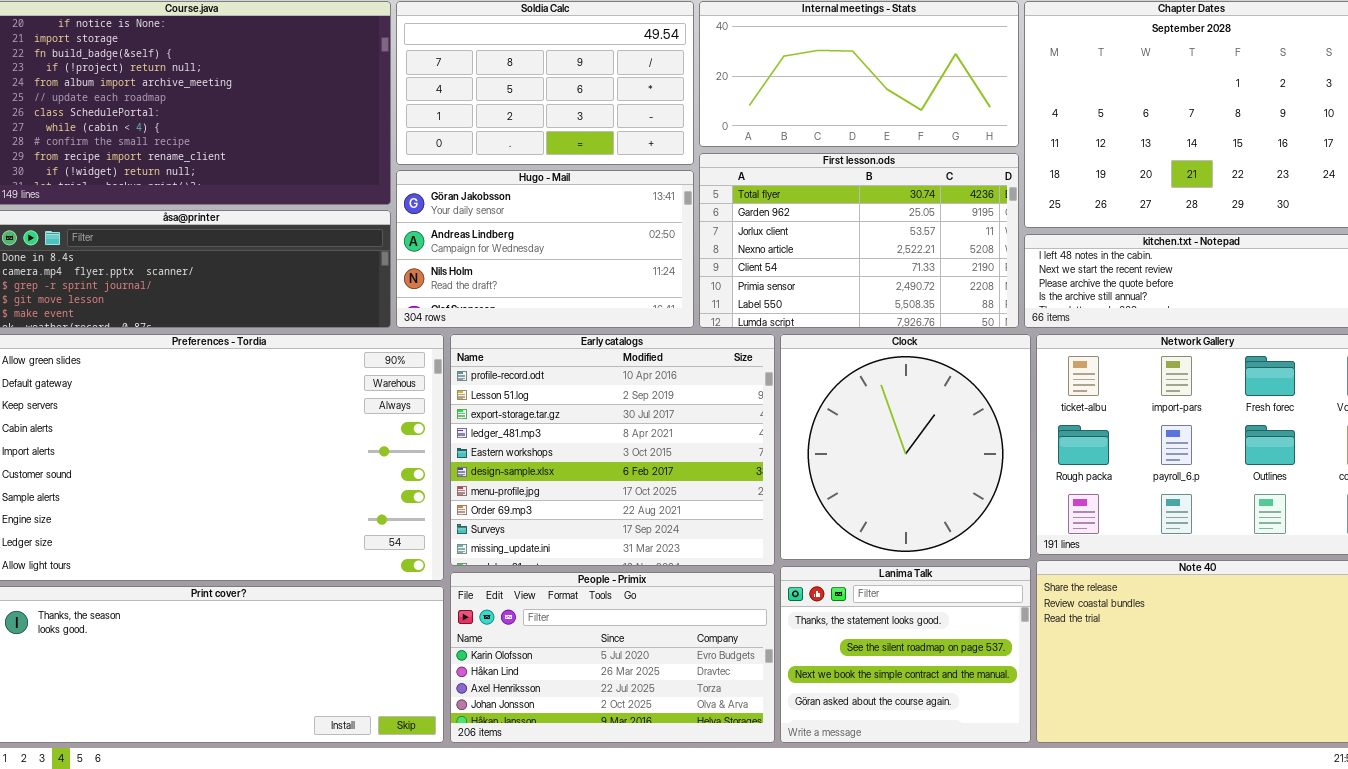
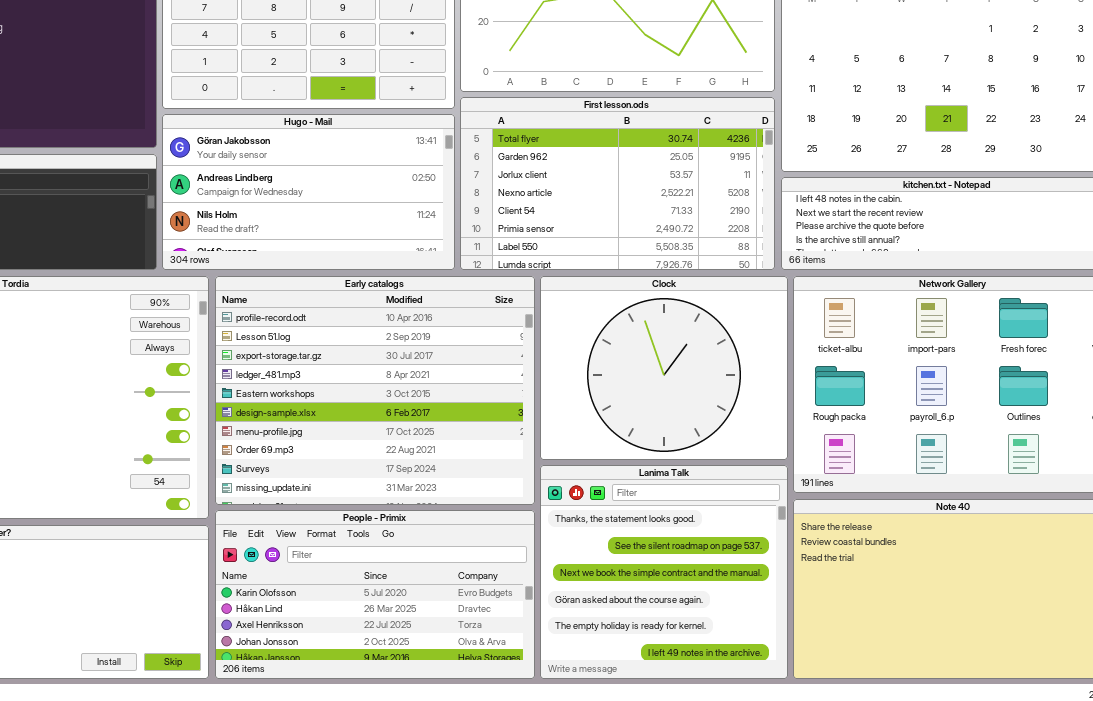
Clock: [780,334,1031,560] -> [540,276,788,460], resized
Lanima Talk: [780,566,1031,743] -> [540,465,788,679], resized

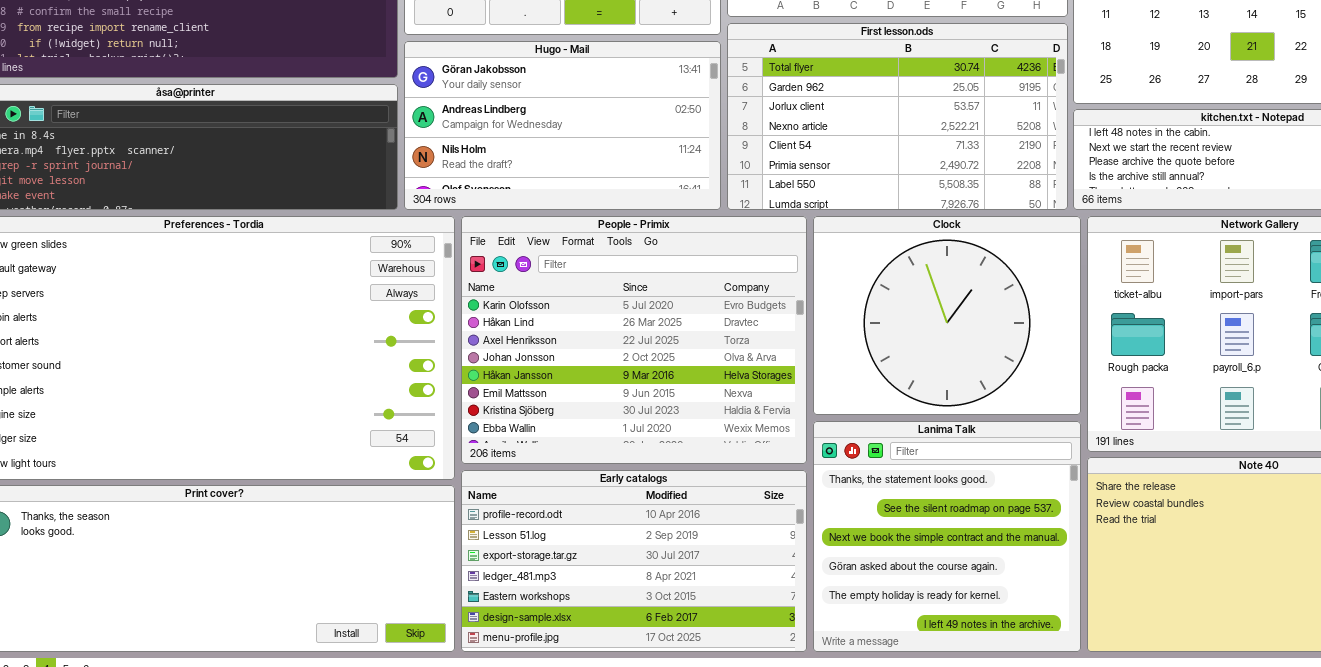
Early catalogs: [215,276,535,505] -> [461,470,807,652], moved, resized
People - Primix: [215,510,535,679] -> [461,216,807,464], moved, resized

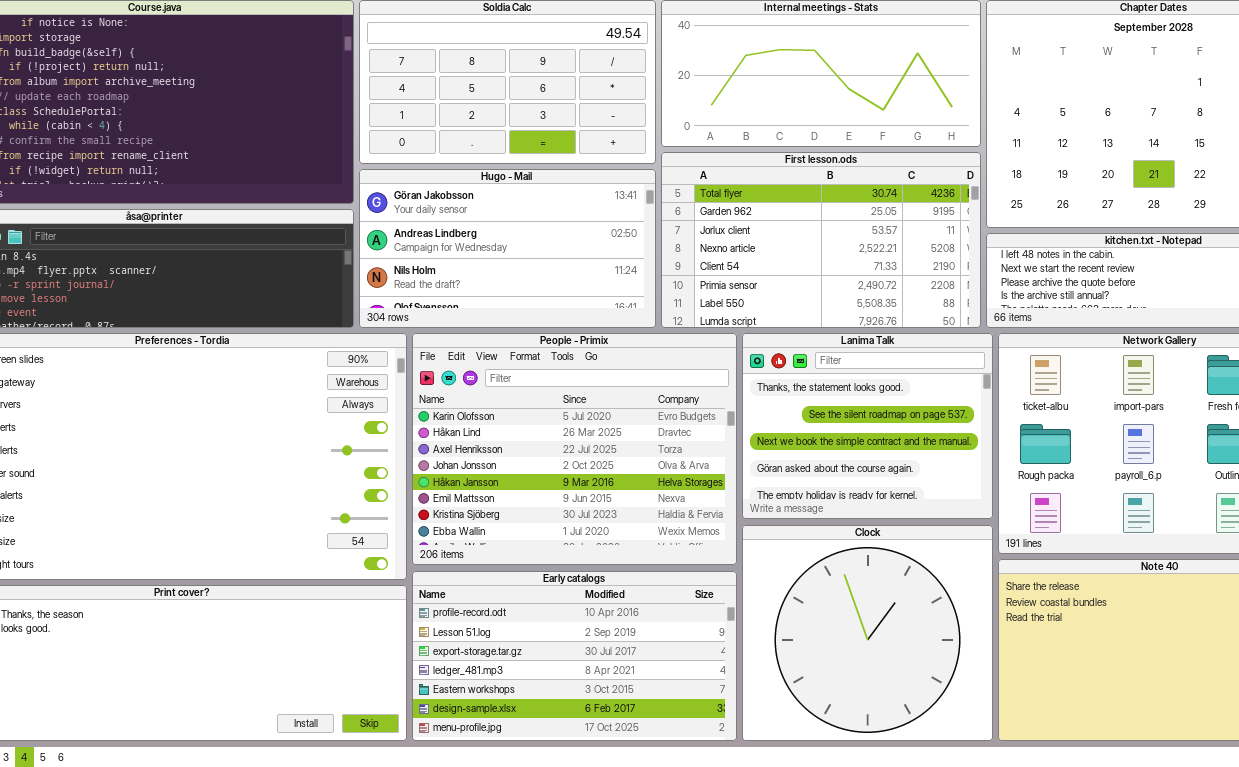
Clock: [813,216,1081,415] -> [742,525,993,741], moved, resized
Lanima Talk: [813,421,1081,652] -> [742,333,993,519], moved, resized

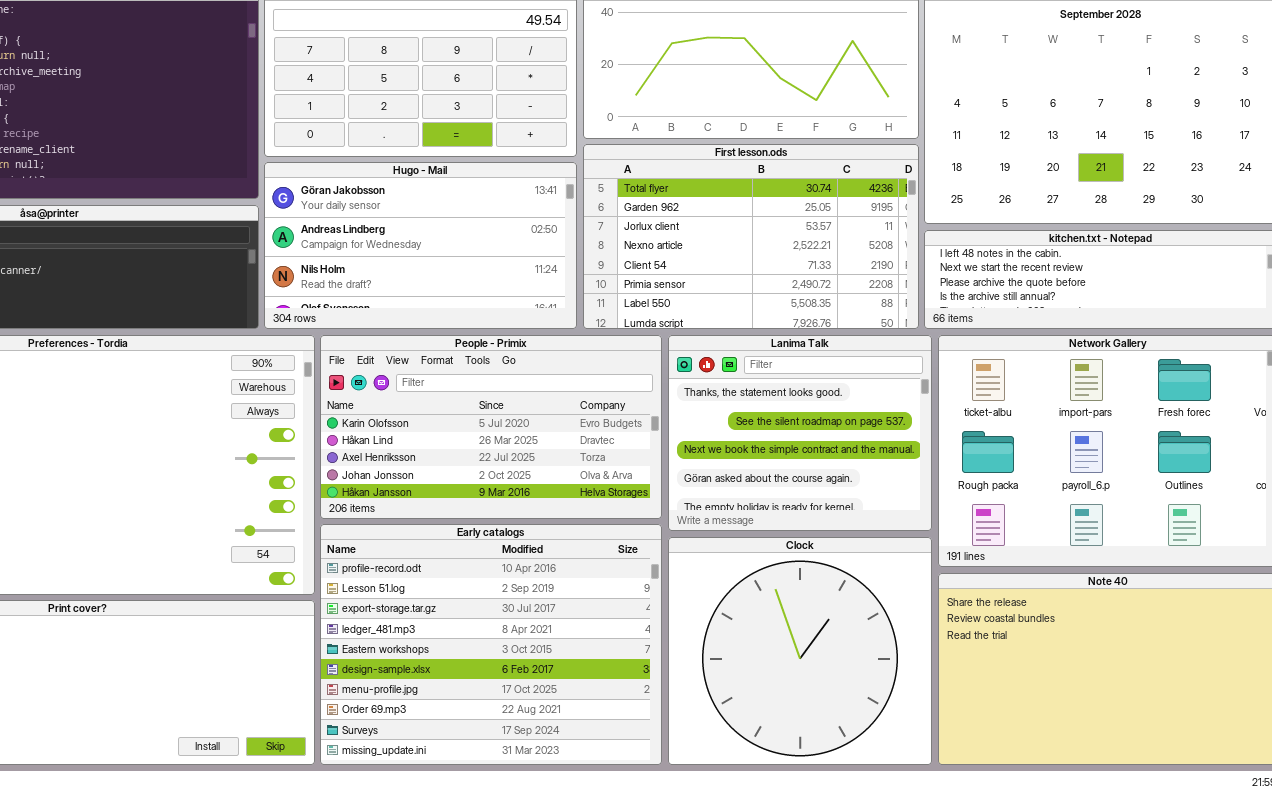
People - Primix: [412,333,737,565] -> [320,335,662,519], resized
Early catalogs: [412,571,737,741] -> [320,524,662,765], resized

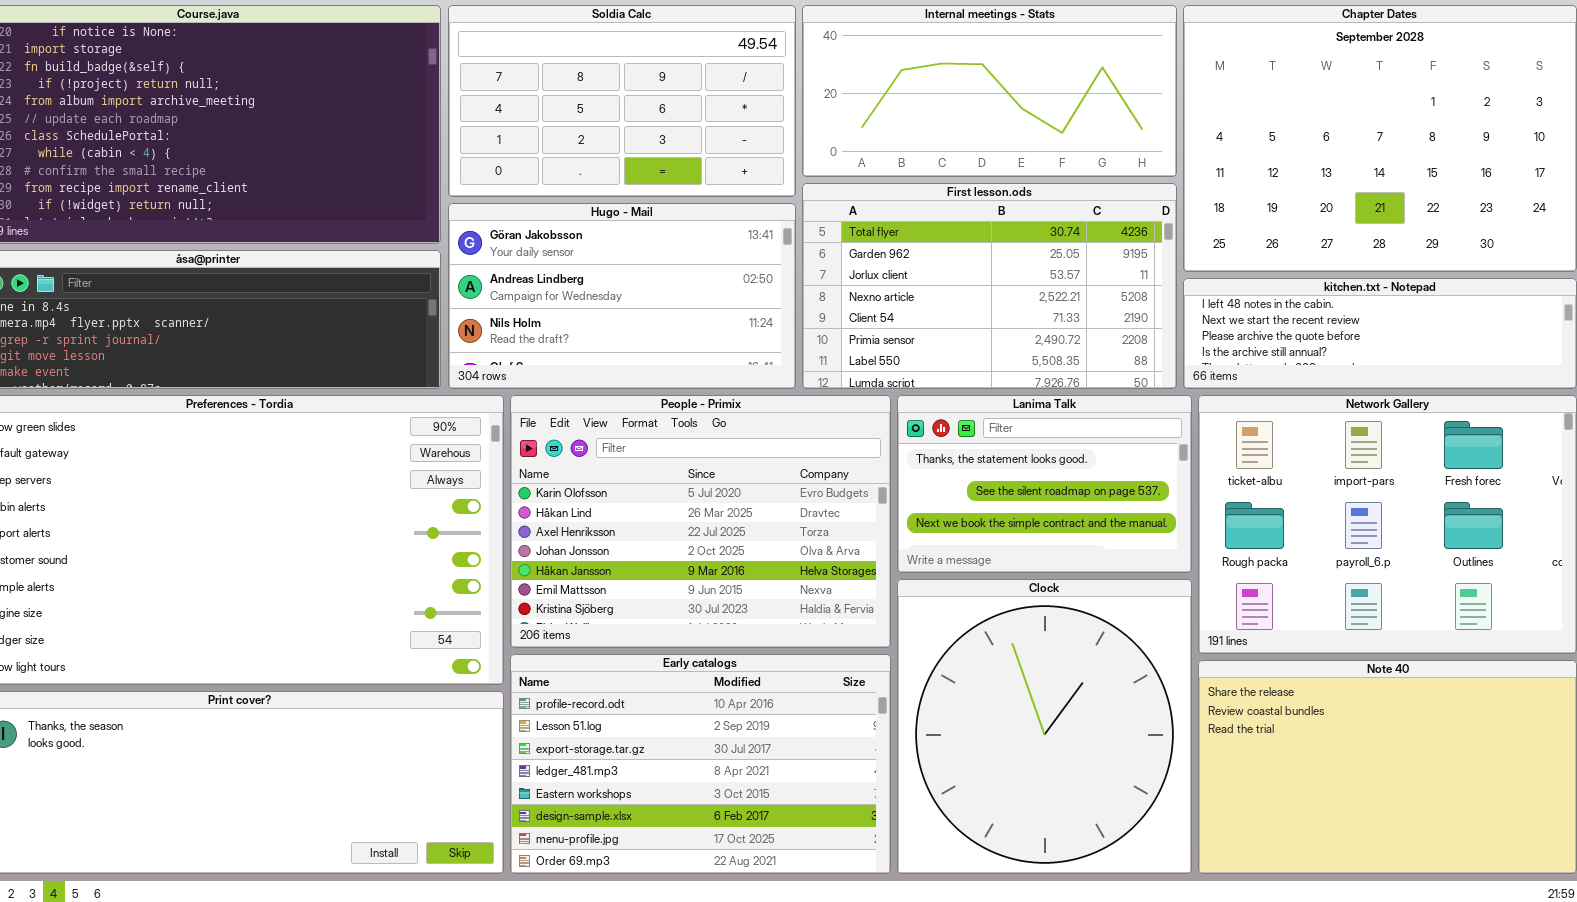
People - Primix: [320,335,662,519] -> [510,395,891,648], resized
Lanima Talk: [668,335,932,531] -> [897,395,1192,573], resized
Early catalogs: [320,524,662,765] -> [510,654,891,874], resized
Clock: [668,537,932,765] -> [897,579,1192,874], resized

